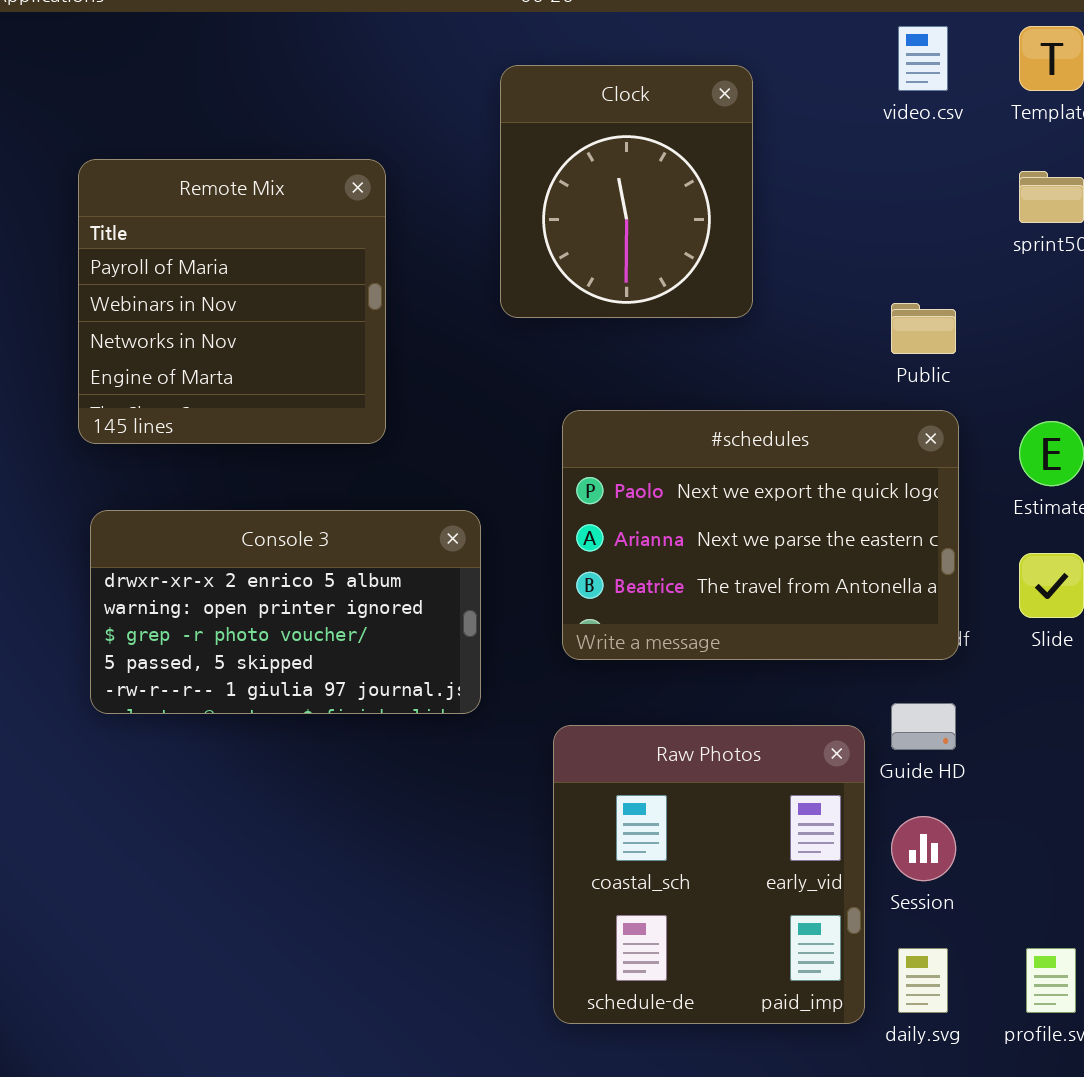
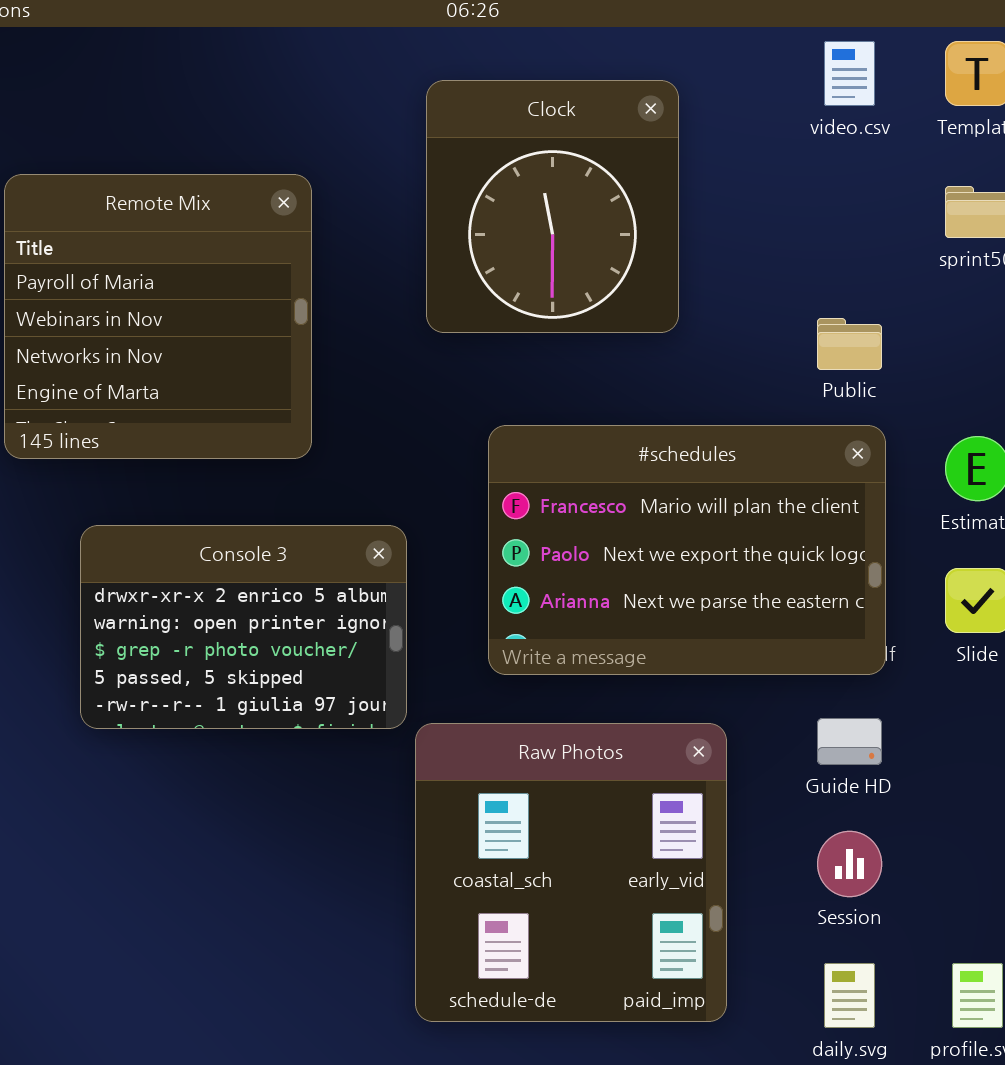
#schedules: [562,410,959,660] -> [488,425,886,675], scrolled up 1 row
Console 3: [90,510,481,714] -> [80,525,407,729], resized
Raw Photos: [553,725,865,1024] -> [415,723,727,1022], moved

